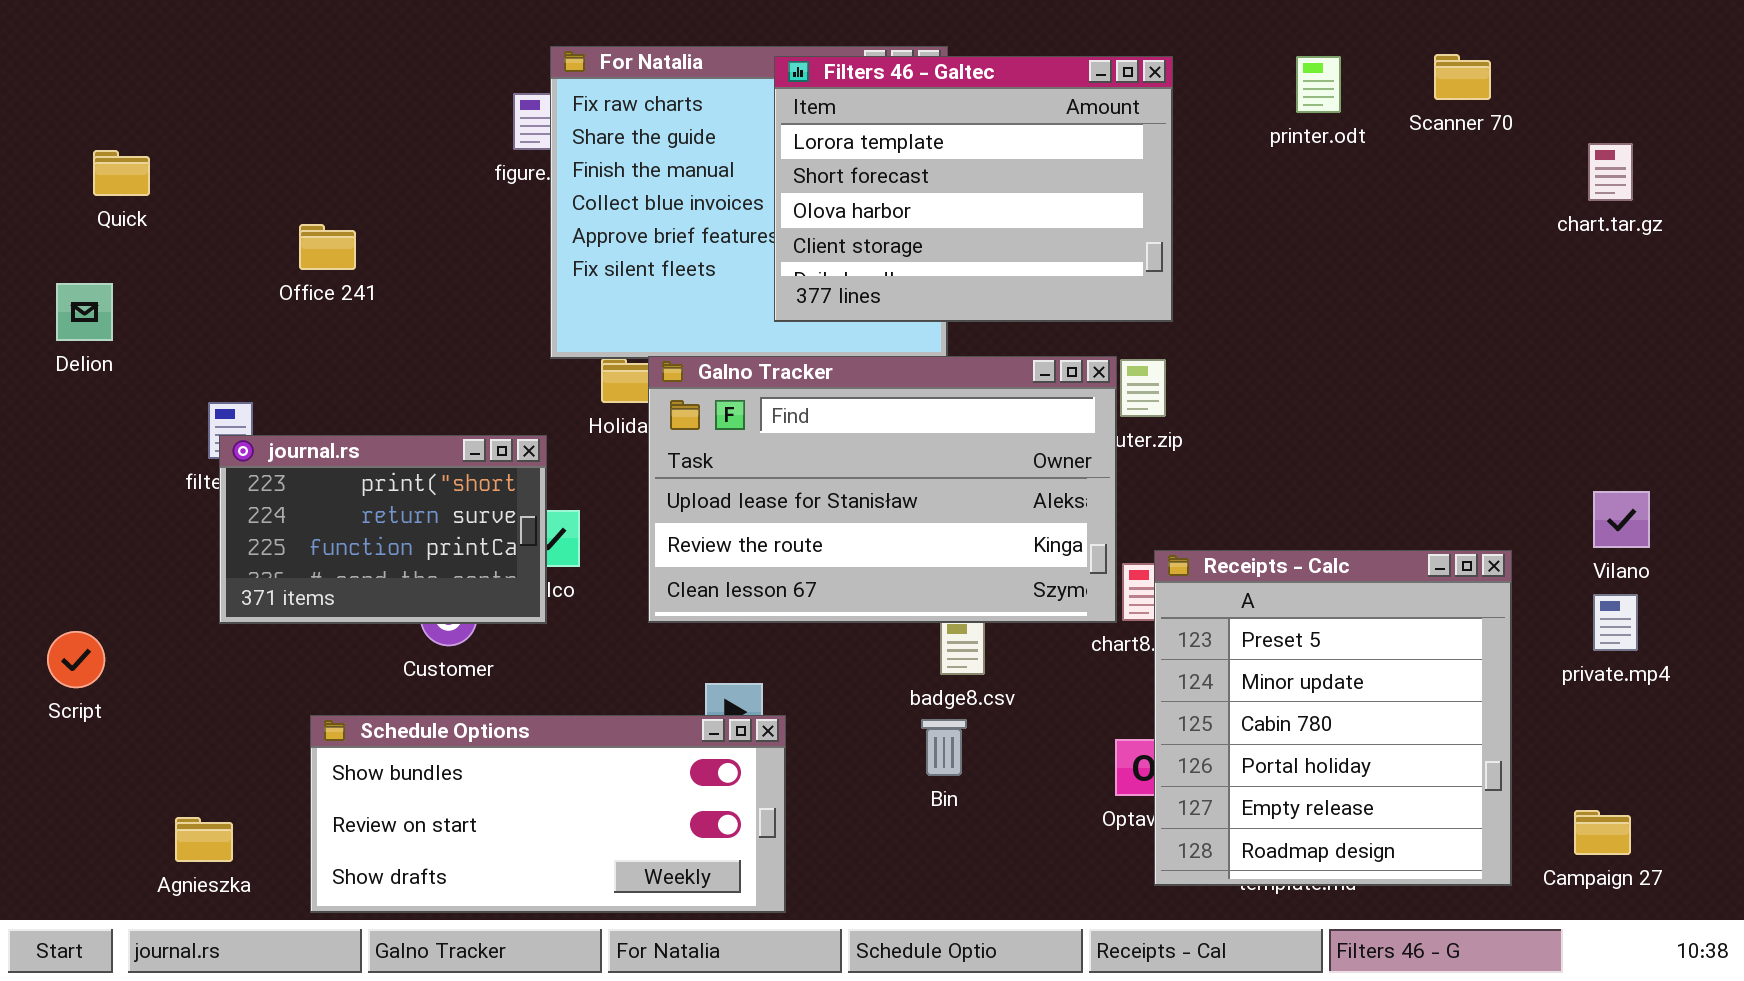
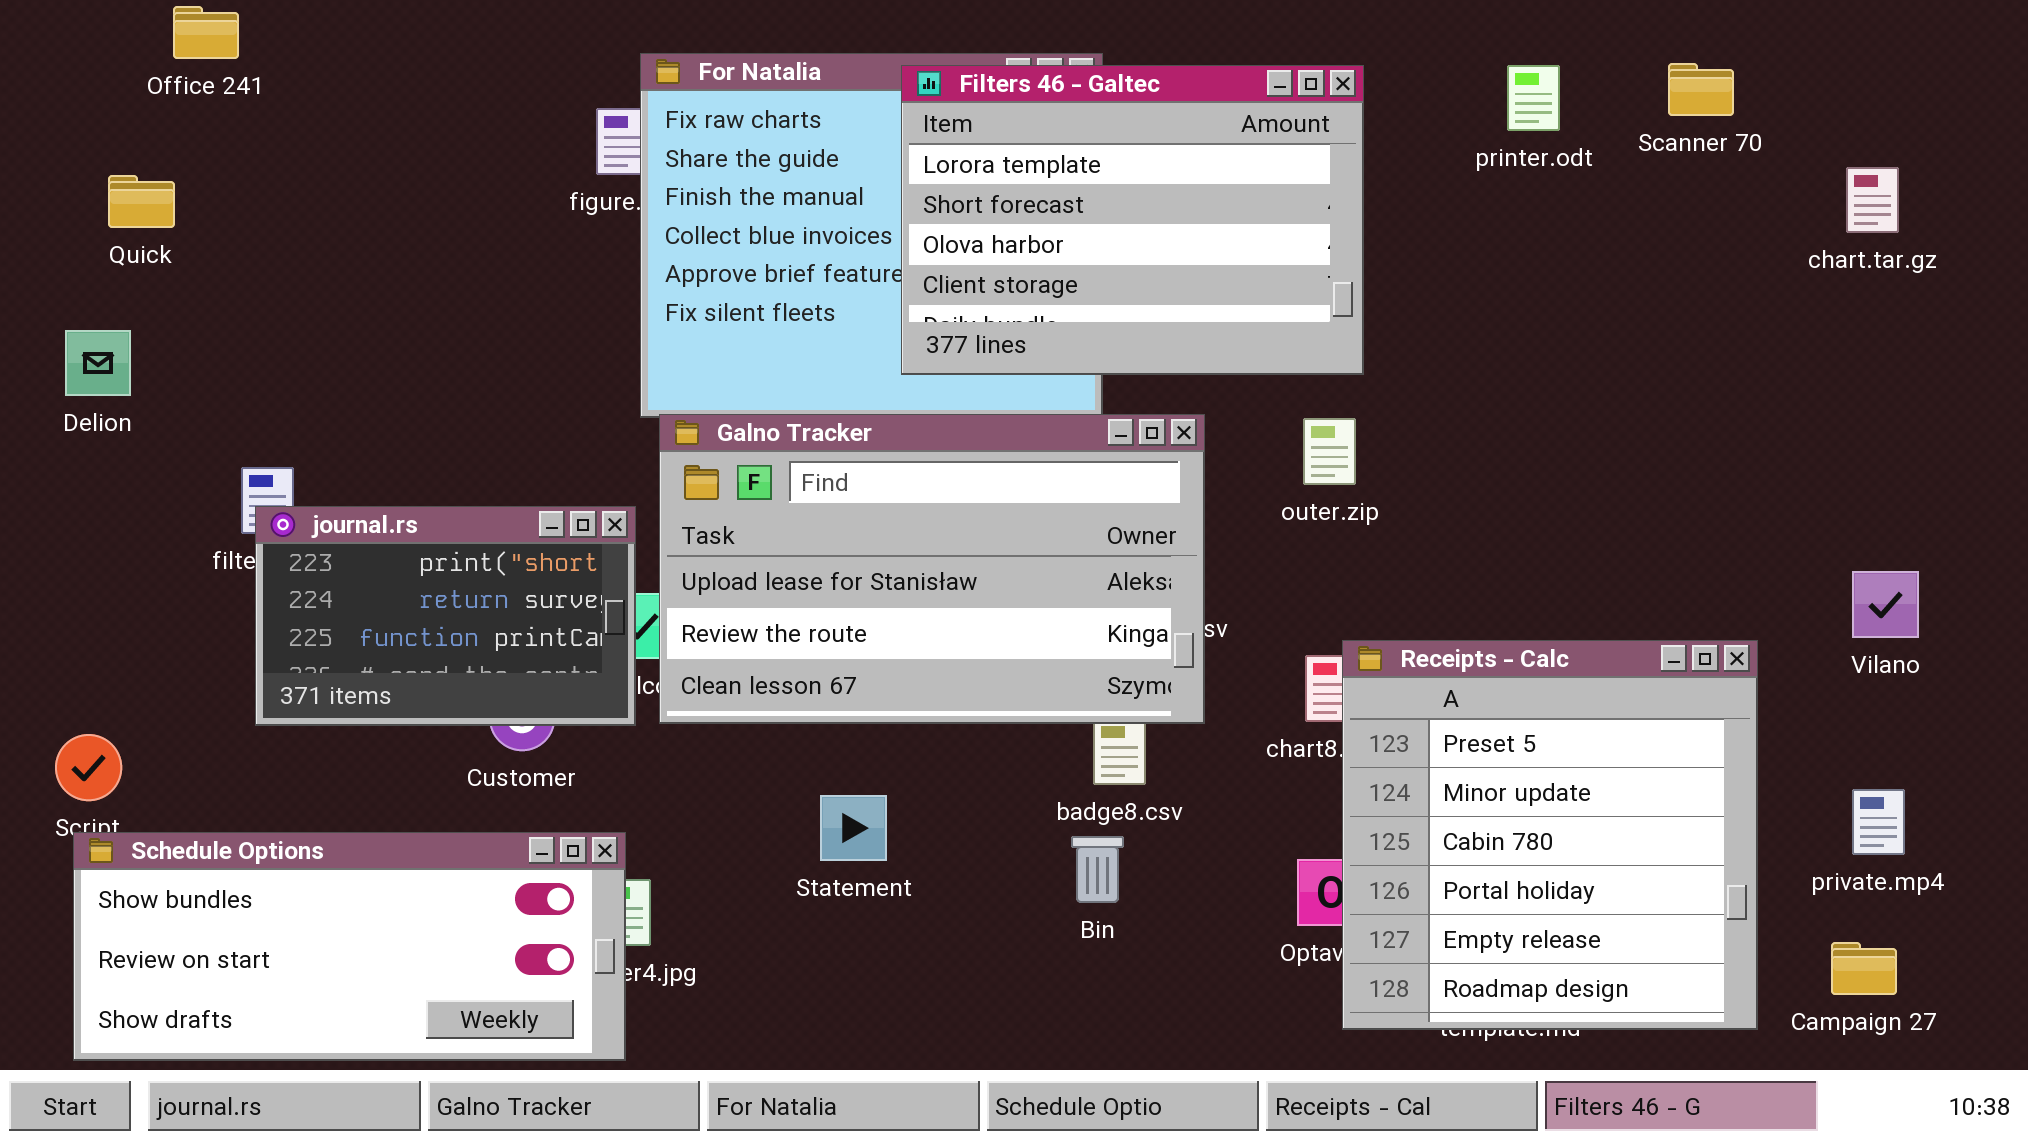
Office 241: [299,224,356,270] -> [173,6,239,59], moved
Galno Tracker: [648,356,1117,623] -> [659,414,1205,724], moved
private.mp4: [1593,594,1638,651] -> [1852,789,1905,855], moved
Schedule Options: [310,715,786,913] -> [73,832,626,1061], moved

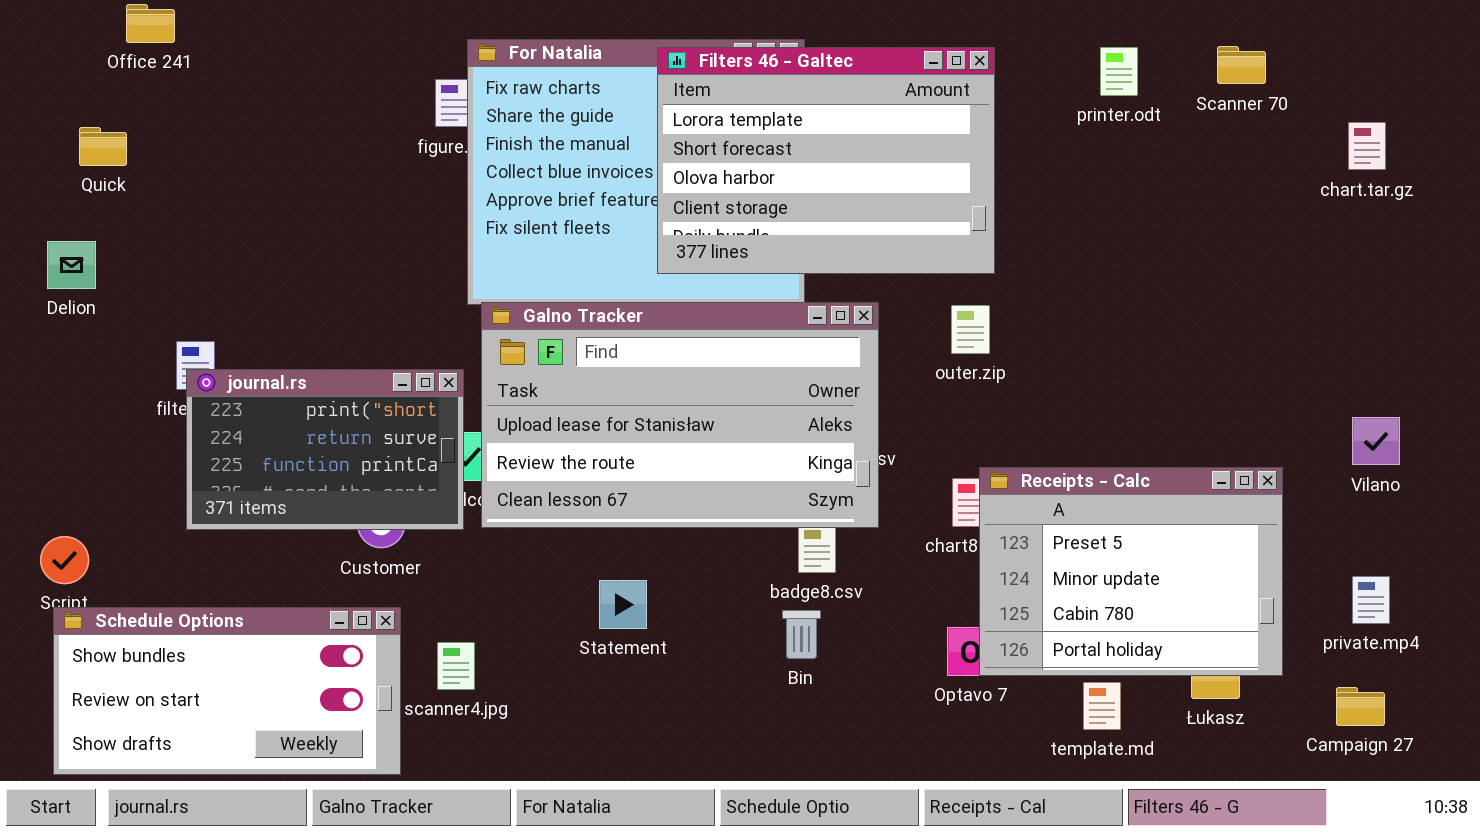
Receipts - Calc: [1342,640,1758,1030] -> [979,467,1283,676], resized
Schedule Options: [73,832,626,1061] -> [53,607,401,775], resized

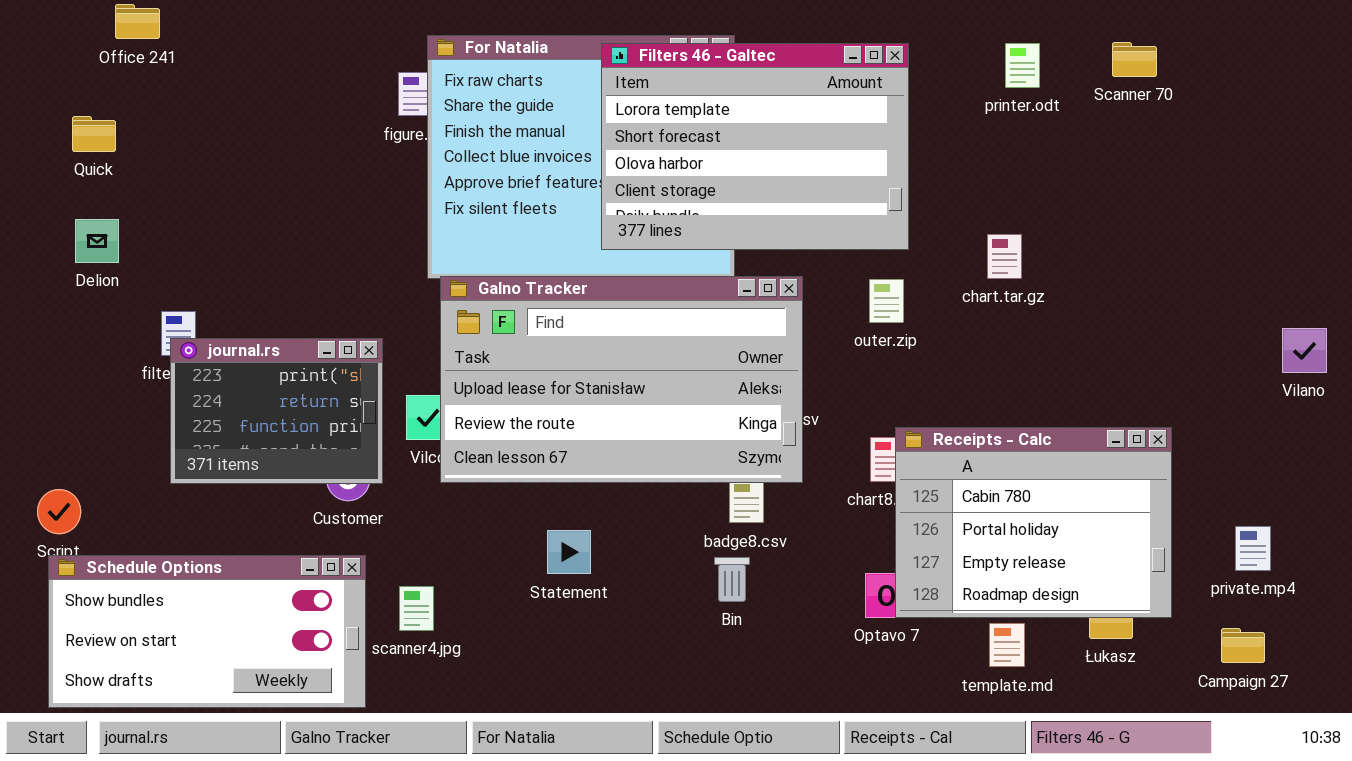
chart.tar.gz: [1348,122,1386,170] -> [987,234,1022,279], moved
Delion: [47,241,96,289] -> [75,219,119,263], moved
journal.rs: [186,369,464,530] -> [170,338,383,484], resized
Vilano: [1352,417,1400,465] -> [1282,328,1327,373], moved
Receipts - Calc: [979,467,1283,676] -> [895,427,1172,618], scrolled down 2 rows

